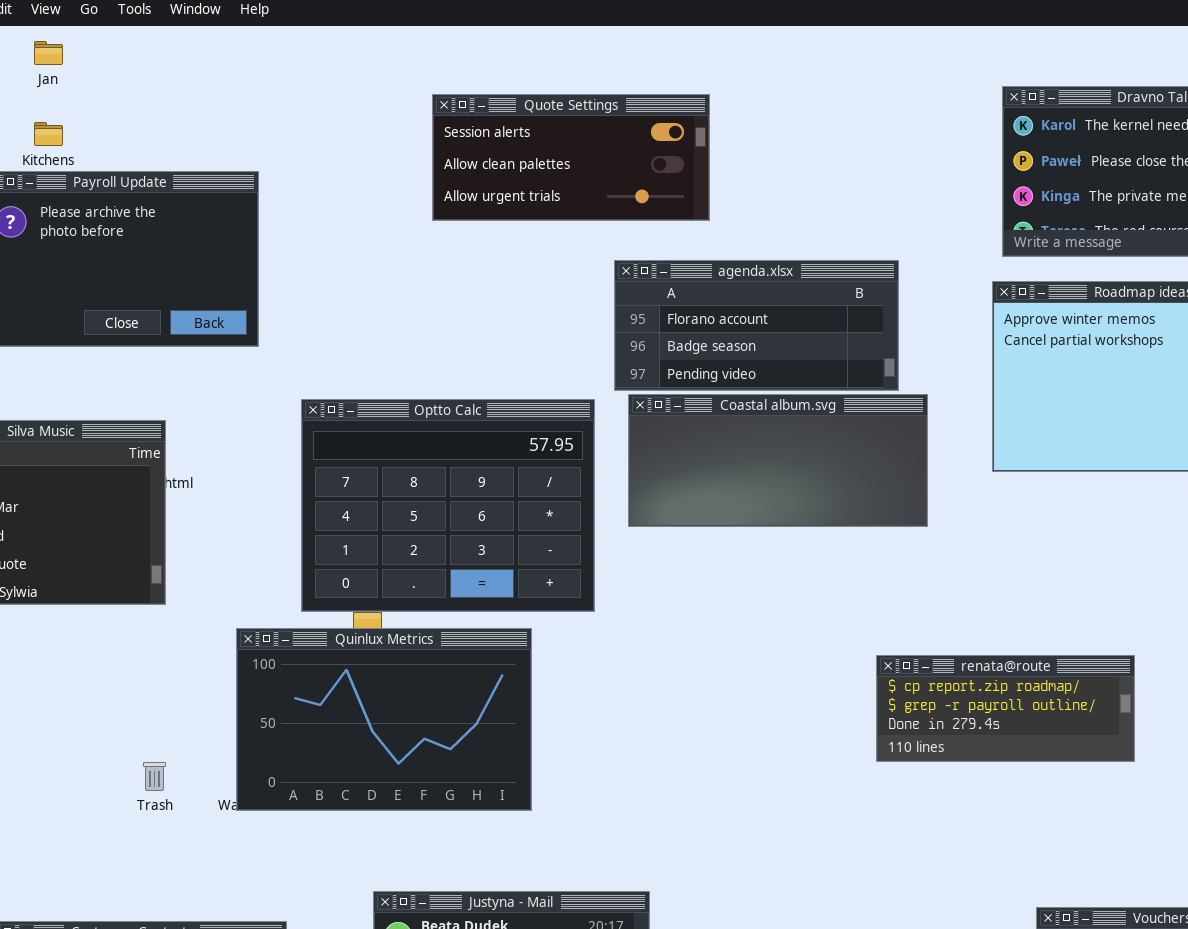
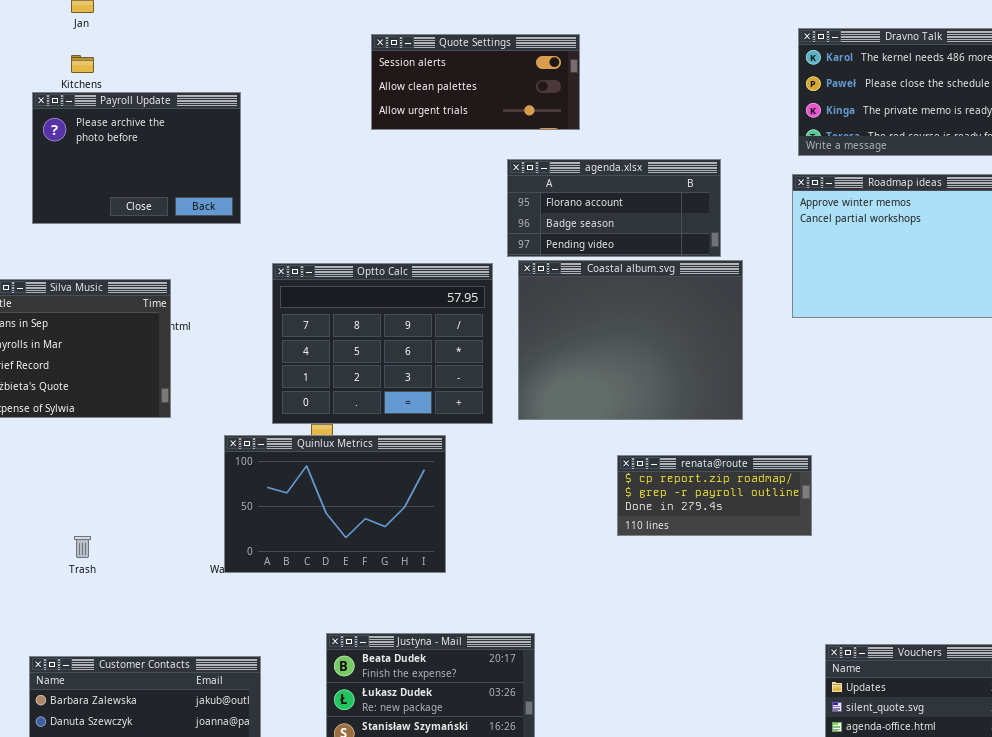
Coastal album.svg: [628,394,928,527] -> [518,260,743,420], resized
renata@route: [876,655,1135,762] -> [617,455,812,536], moved
Trash: [143,762,166,791] -> [74,536,91,558], moved

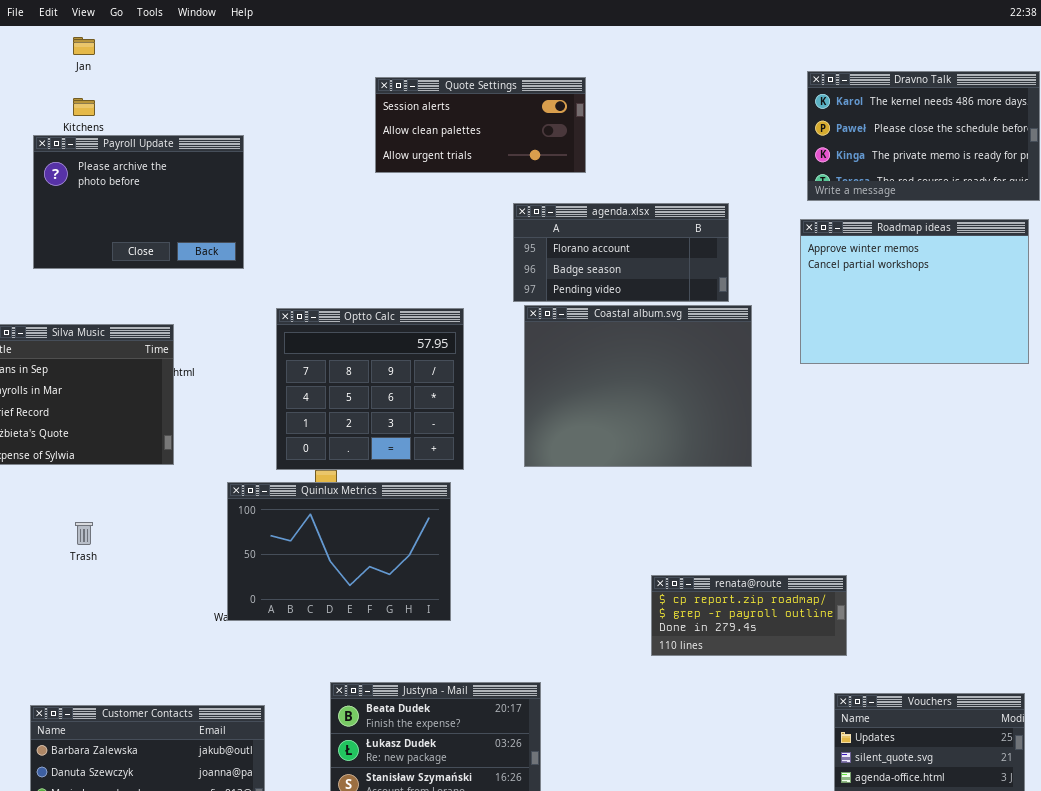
Optto Calc: [272,263,493,424] -> [276,308,464,470], resized
renata@route: [617,455,812,536] -> [651,575,847,656], moved
Trash: [74,536,91,558] -> [75,522,93,545], moved

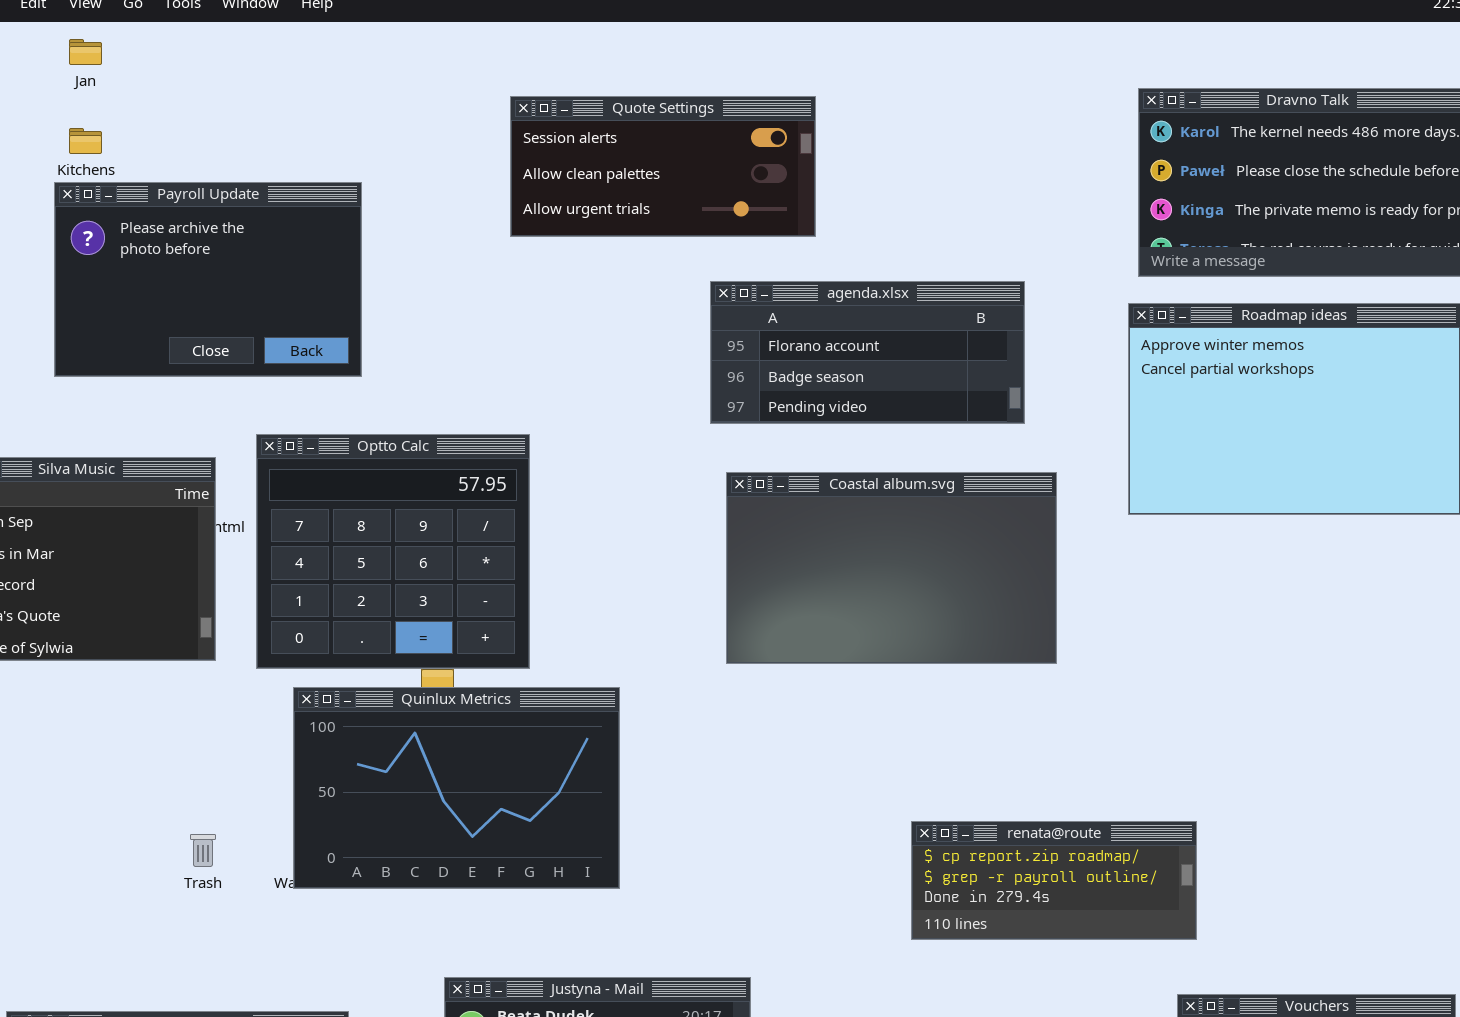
Payroll Update: [33,135,244,269] -> [54,182,362,377], moved
Coastal album.svg: [524,305,752,467] -> [726,472,1057,664], resized
Optto Calc: [276,308,464,470] -> [256,434,530,669], moved
Trash: [75,522,93,545] -> [190,834,216,867], moved

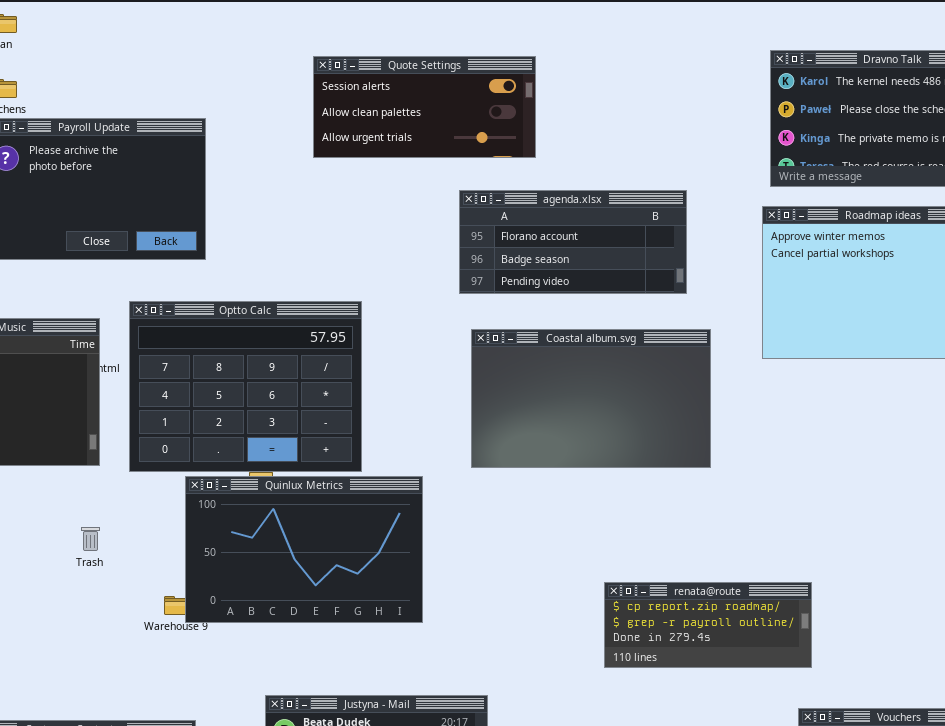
Optto Calc: [256,434,530,669] -> [129,301,362,472], resized
Quinlux Metrics: [293,687,620,889] -> [185,476,423,623], moved
Trash: [190,834,216,867] -> [81,527,100,551], moved

